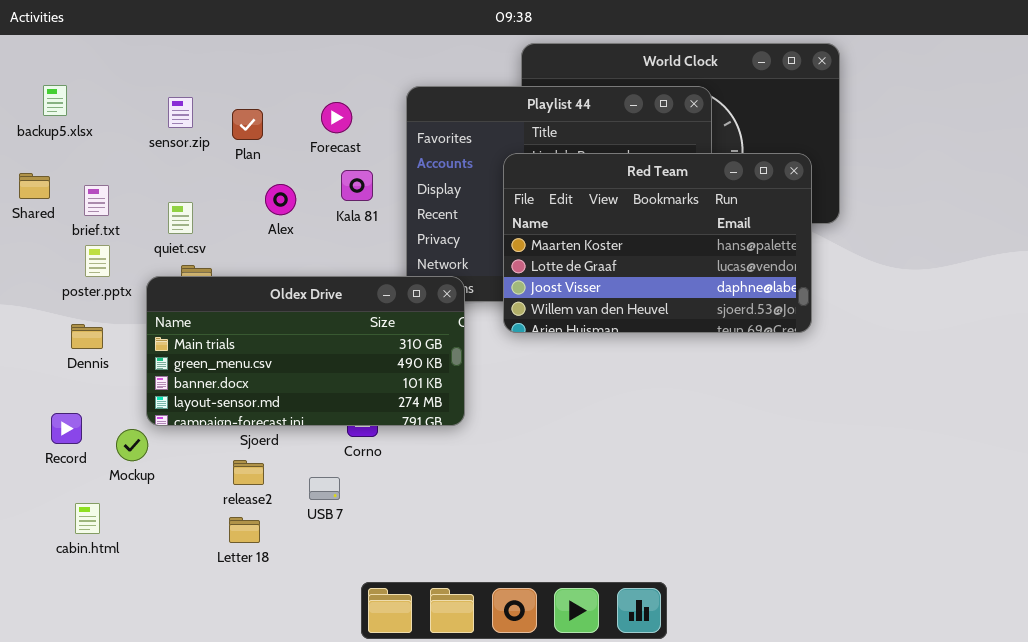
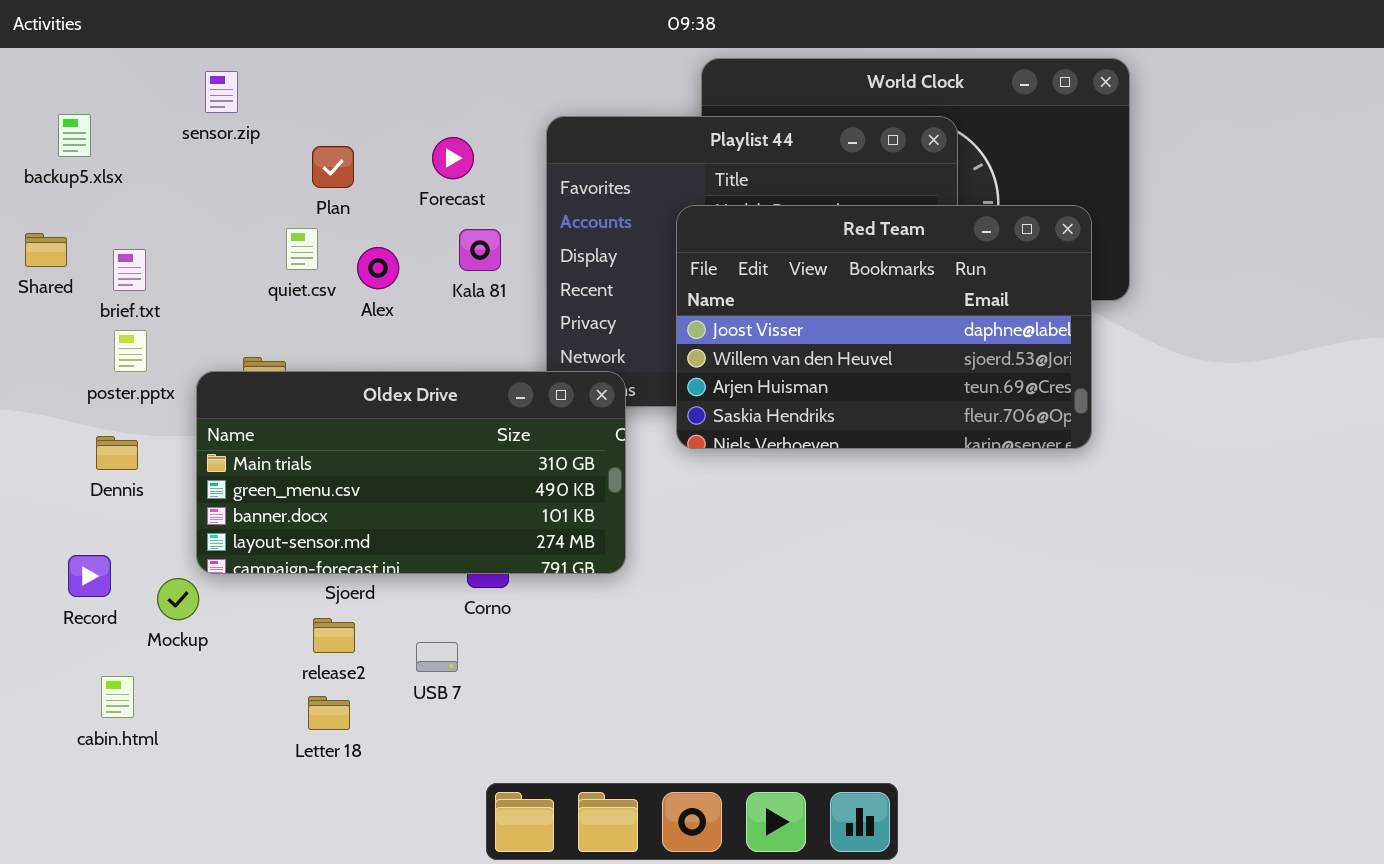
sensor.zip: [168,97,193,128] -> [205,71,238,113], moved
Red Team: [503,153,812,333] -> [676,205,1092,449], scrolled down 2 rows
quiet.csv: [168,202,193,234] -> [286,228,318,270], moved

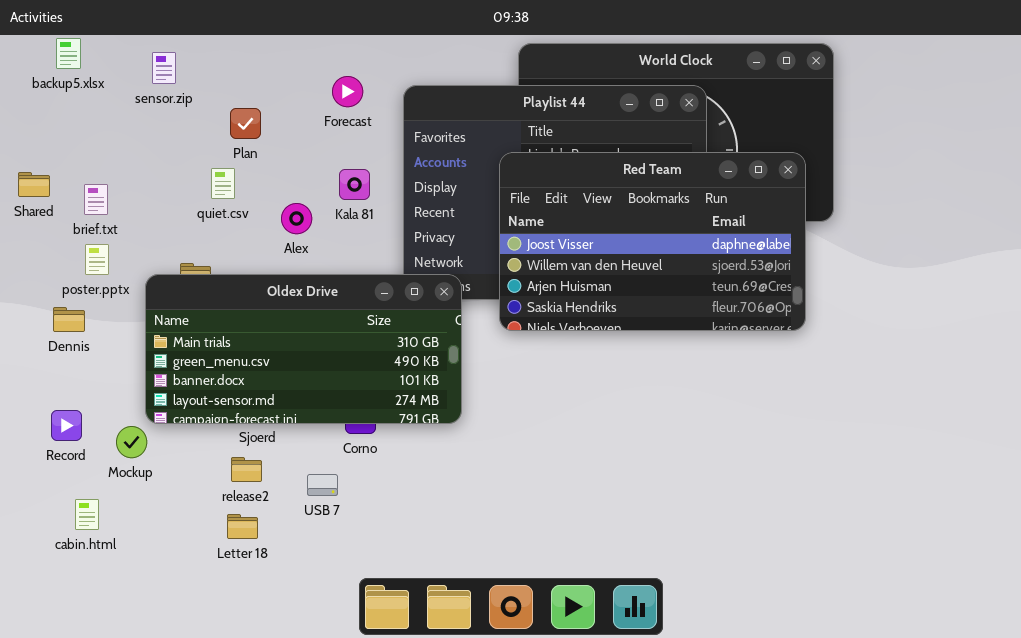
backup5.xlsx: [58,114,91,157] -> [56,38,81,69], moved
Forecast: [432,137,474,179] -> [332,76,363,107], moved
Alex: [357,247,399,289] -> [281,203,312,234], moved
Dennis: [96,436,138,470] -> [53,307,85,332], moved

